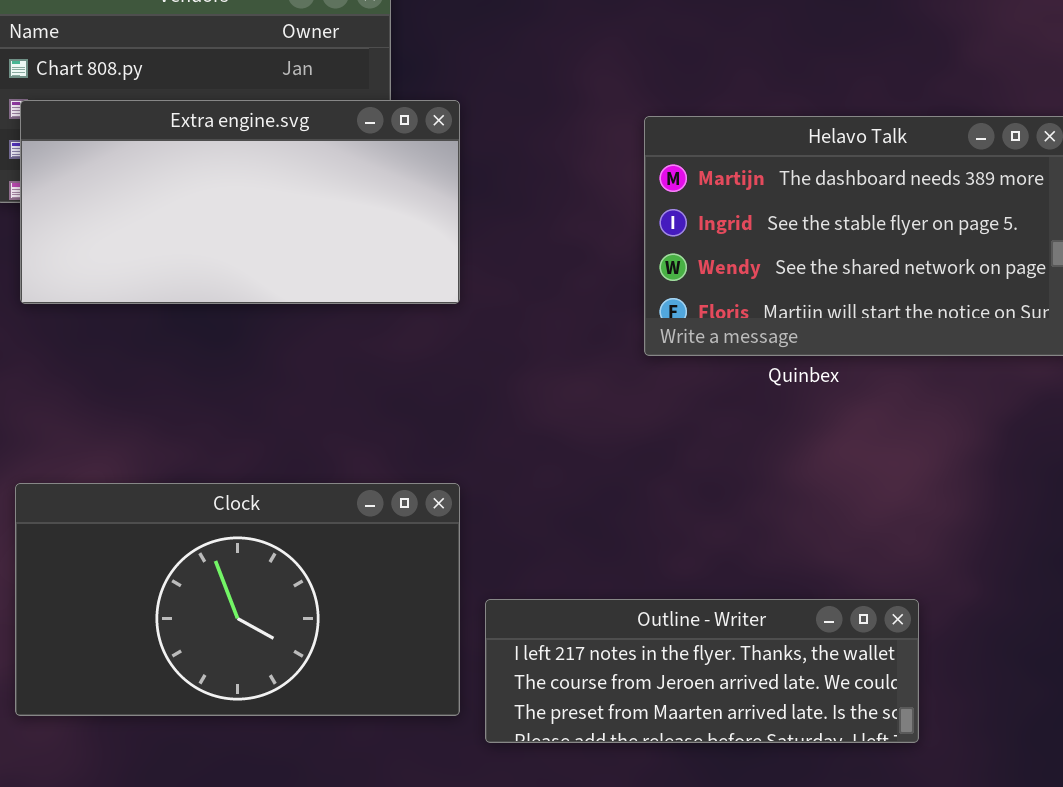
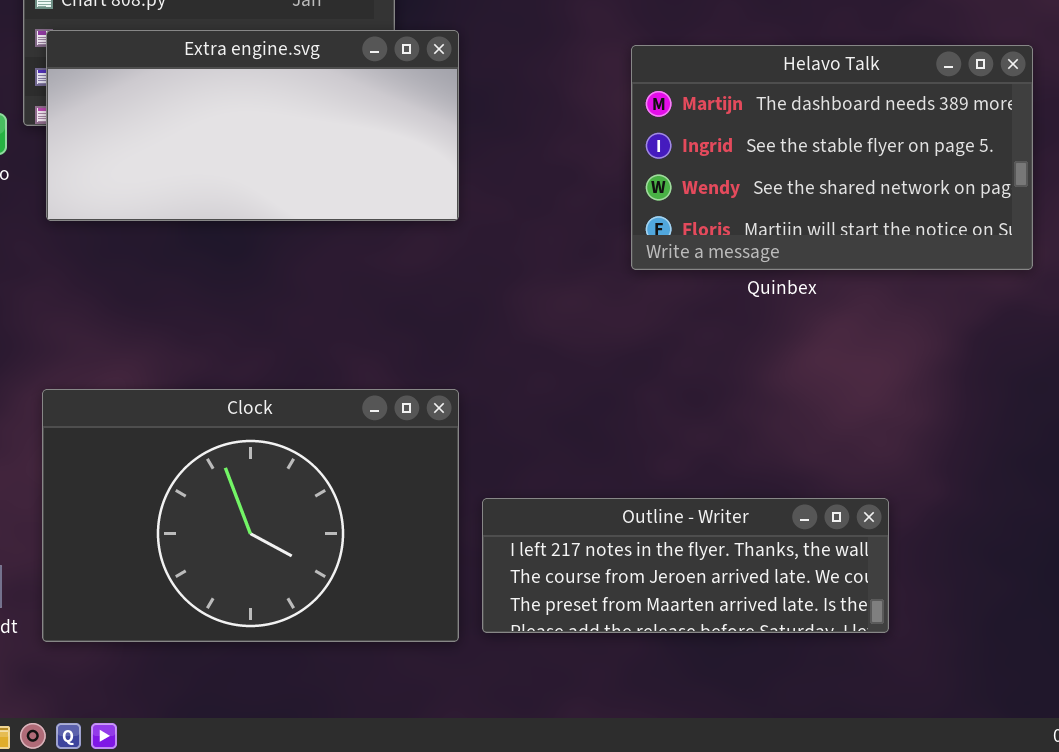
Clock: [15,483,460,716] -> [42,389,459,642], resized

